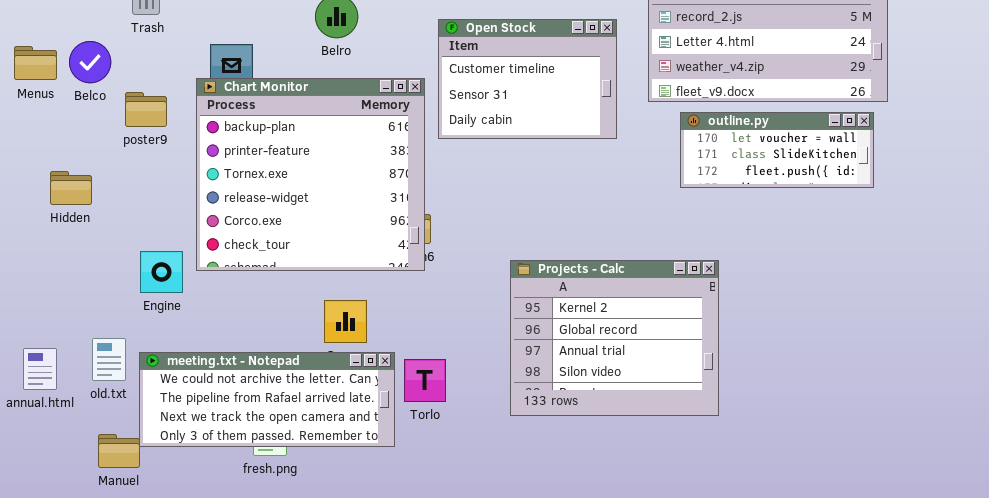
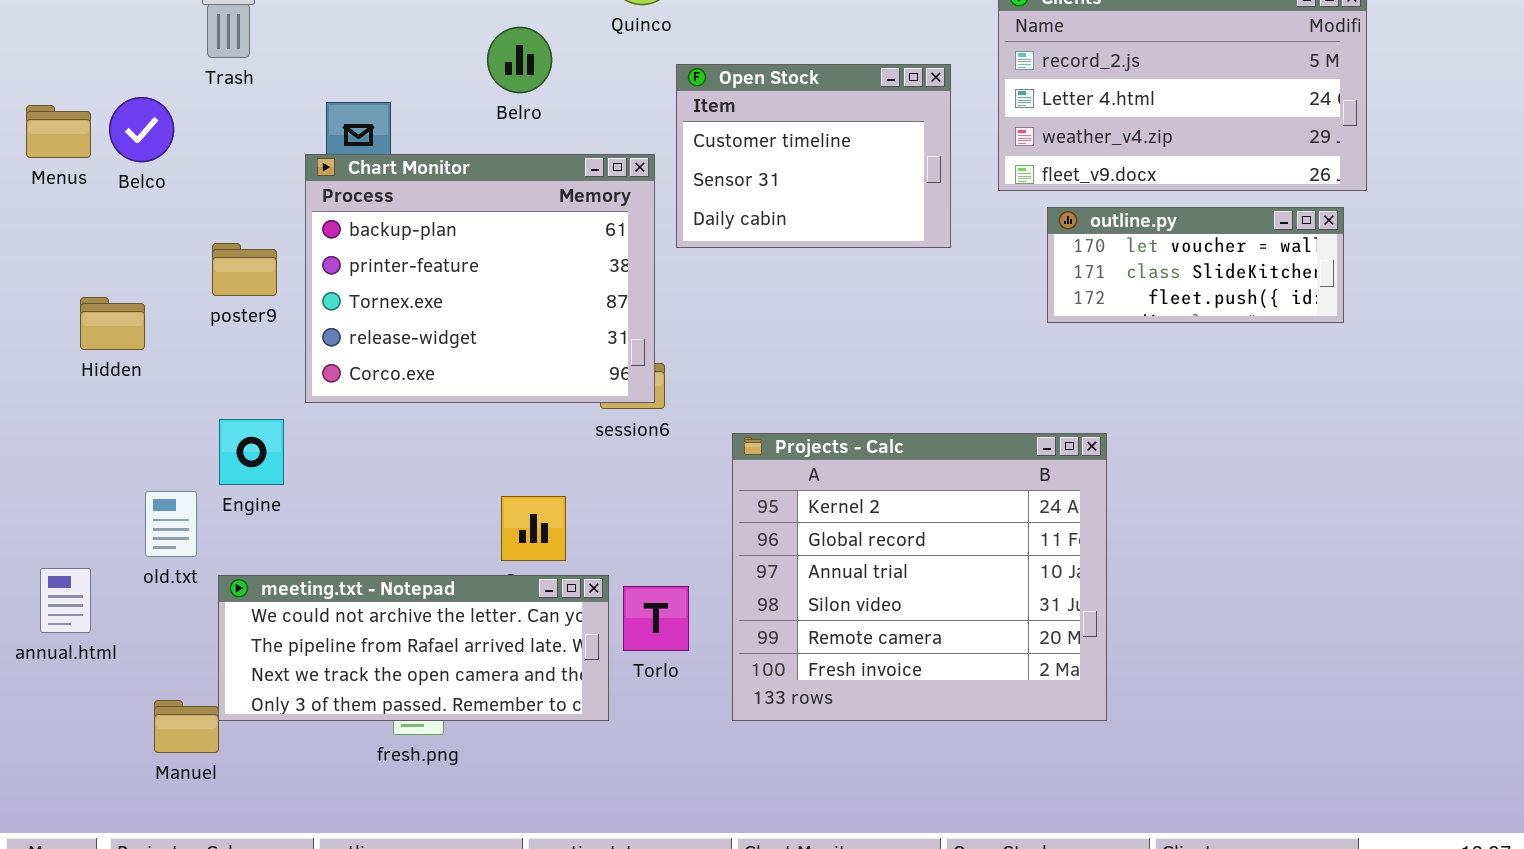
Chart Monitor: [196,78,425,271] -> [305,154,655,403], resized
poster9: [125,92,167,127] -> [212,243,277,296], moved
Projects - Calc: [510,260,719,416] -> [732,433,1107,721], resized
old.txt: [92,338,126,381] -> [145,491,197,557], moved

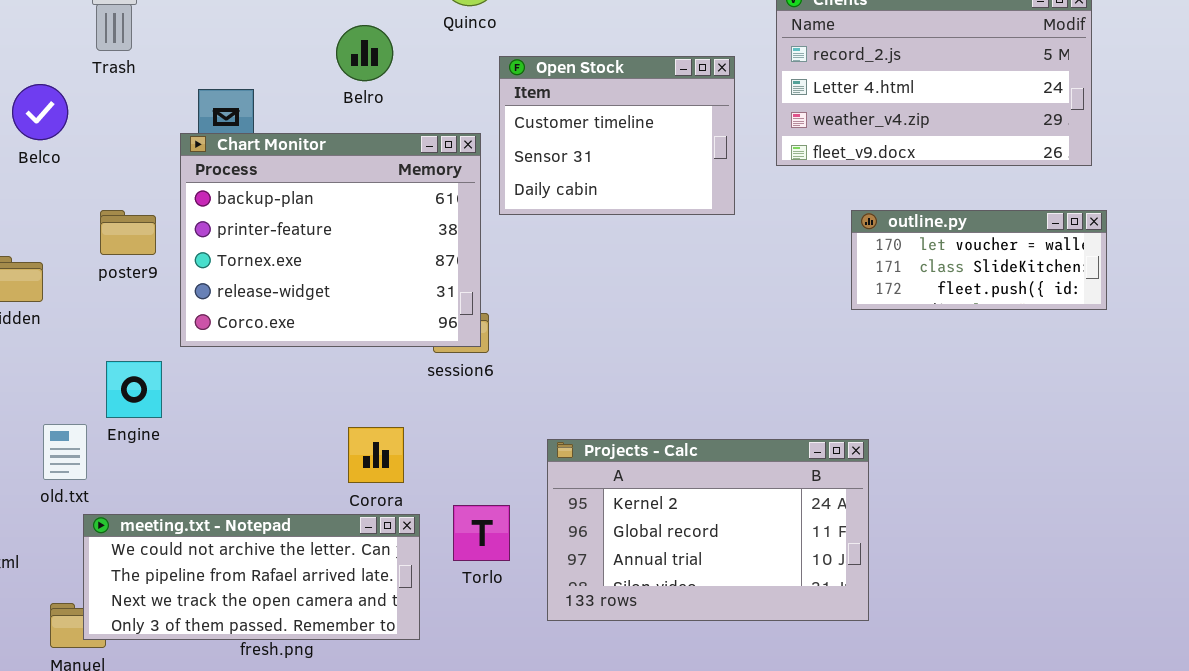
outline.py: [1047,207,1344,323] -> [851,210,1107,310], moved
Projects - Calc: [732,433,1107,721] -> [547,439,869,621], resized
meeting.txt - Notepad: [218,575,609,721] -> [83,514,420,640], moved

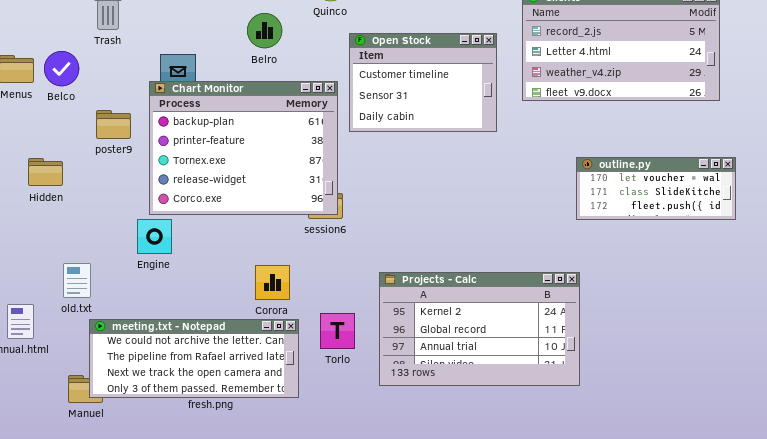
poster9: [100,210,156,255] -> [96,110,131,139], moved
outline.py: [851,210,1107,310] -> [576,157,736,220], moved
Engine: [106,361,162,418] -> [137,219,172,254], moved

